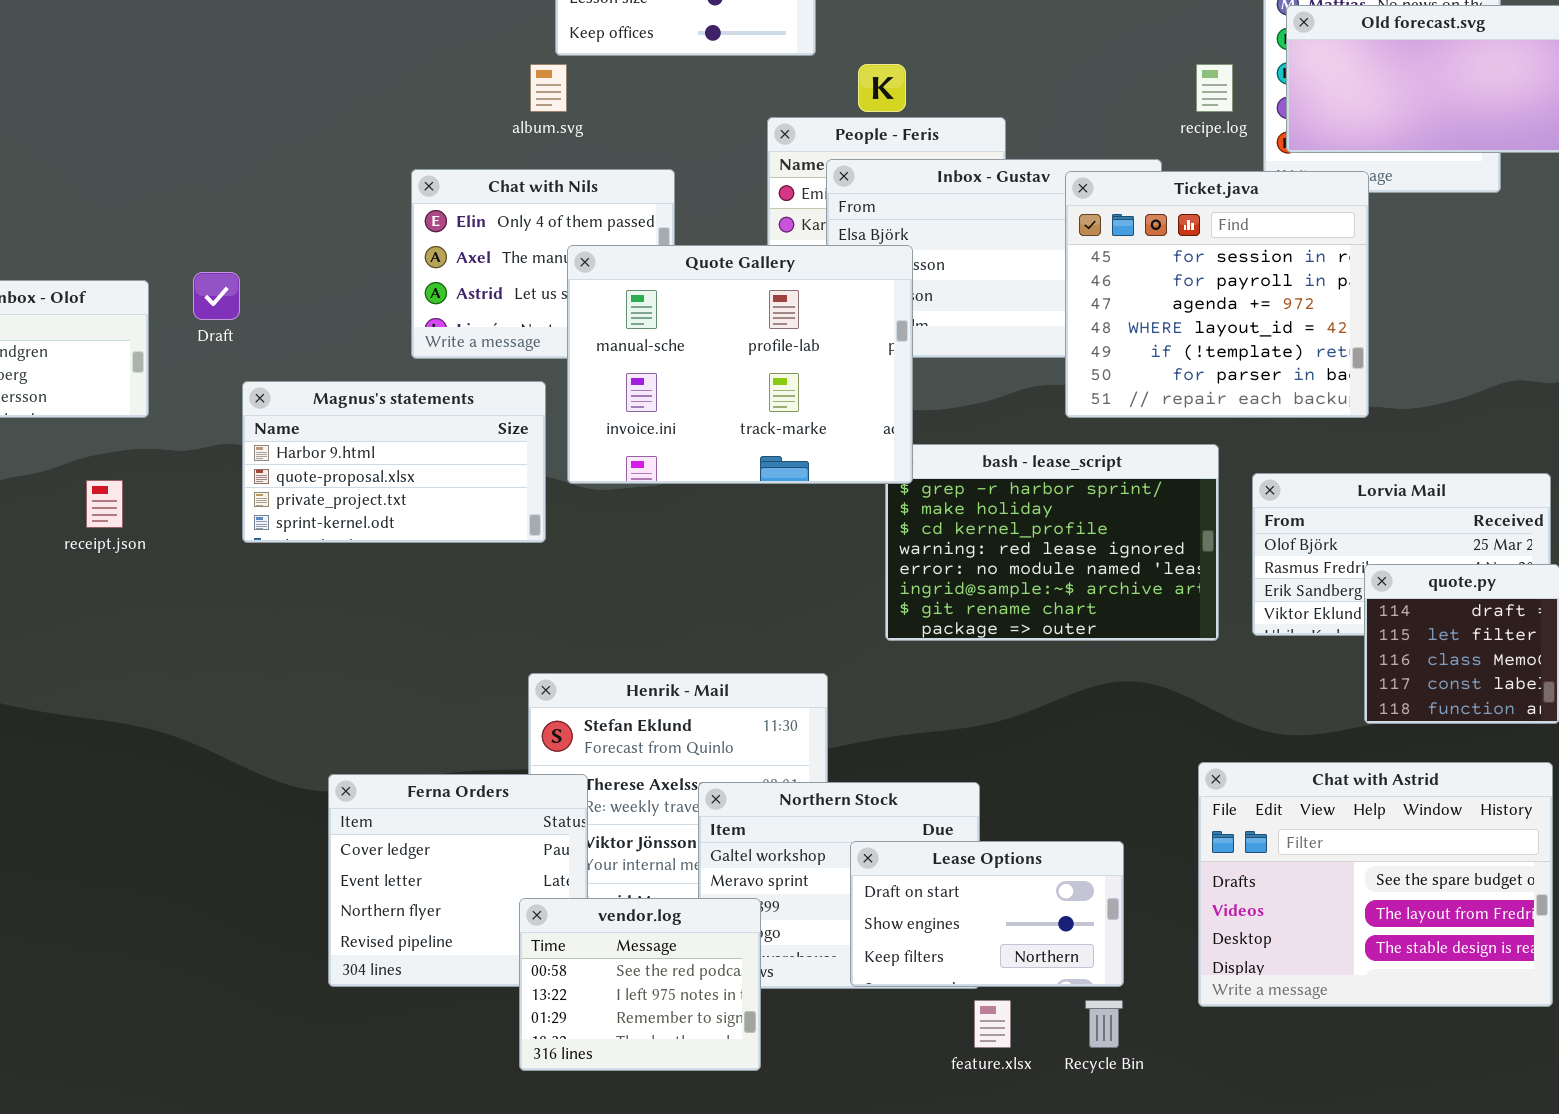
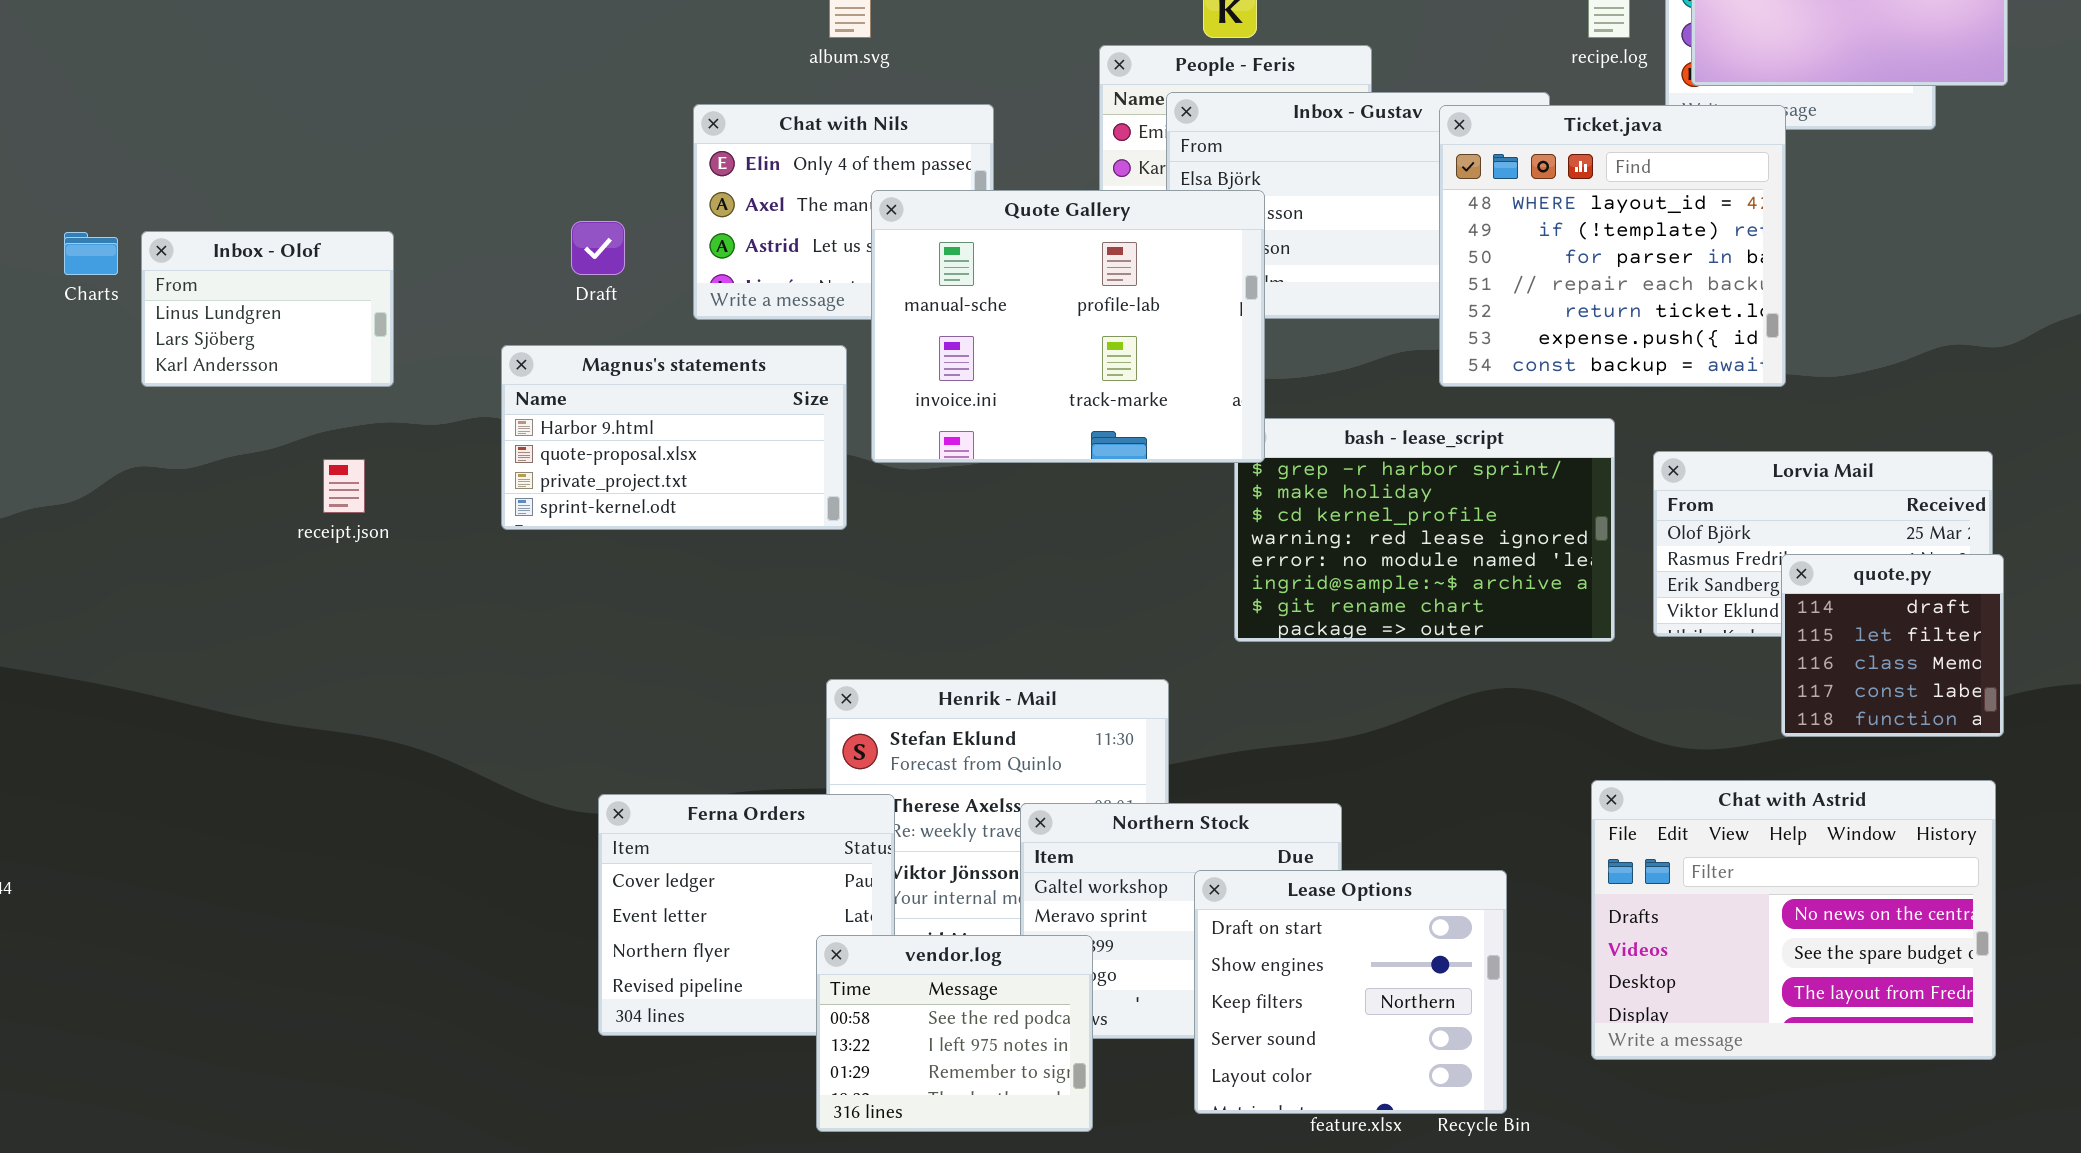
Ticket.java: [1065,171,1369,418] -> [1439,105,1786,387], scrolled down 3 rows
Draft: [193,272,240,320] -> [571,221,625,275], moved
Chat with Astrid: [1198,762,1553,1007] -> [1591,780,1996,1060], scrolled up 1 row
Lease Options: [850,841,1124,987] -> [1194,870,1507,1114], resized

